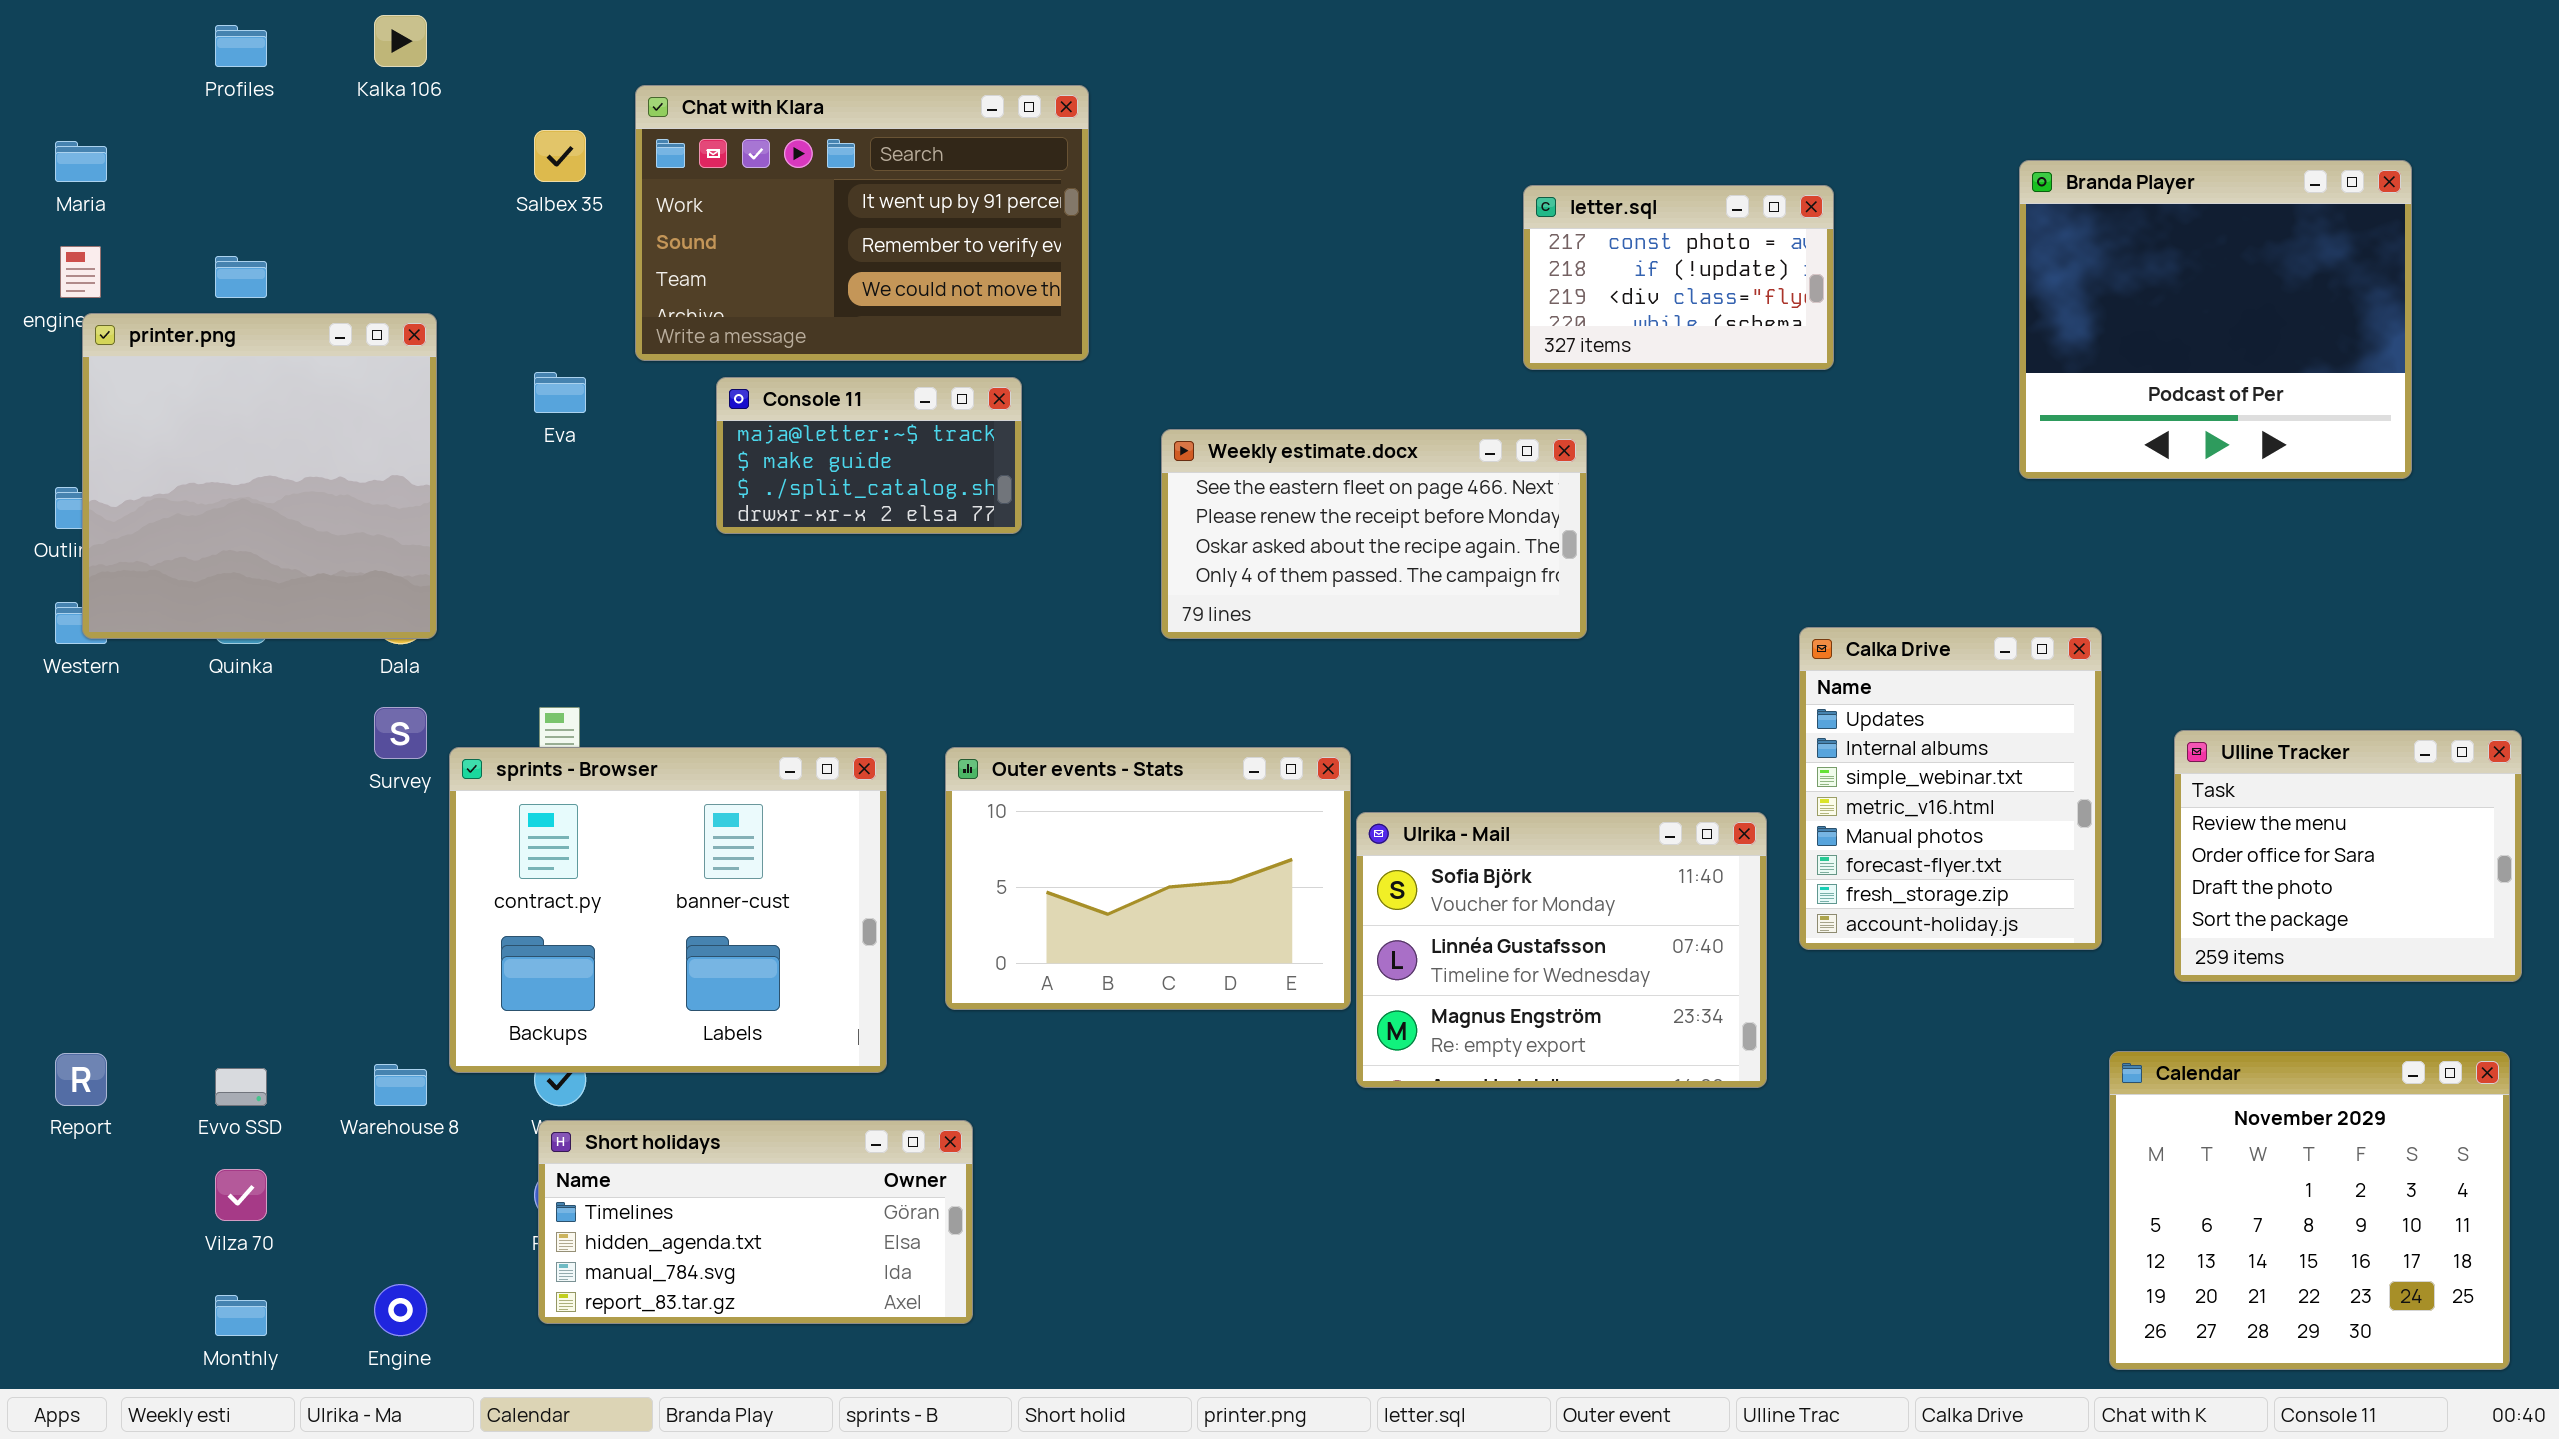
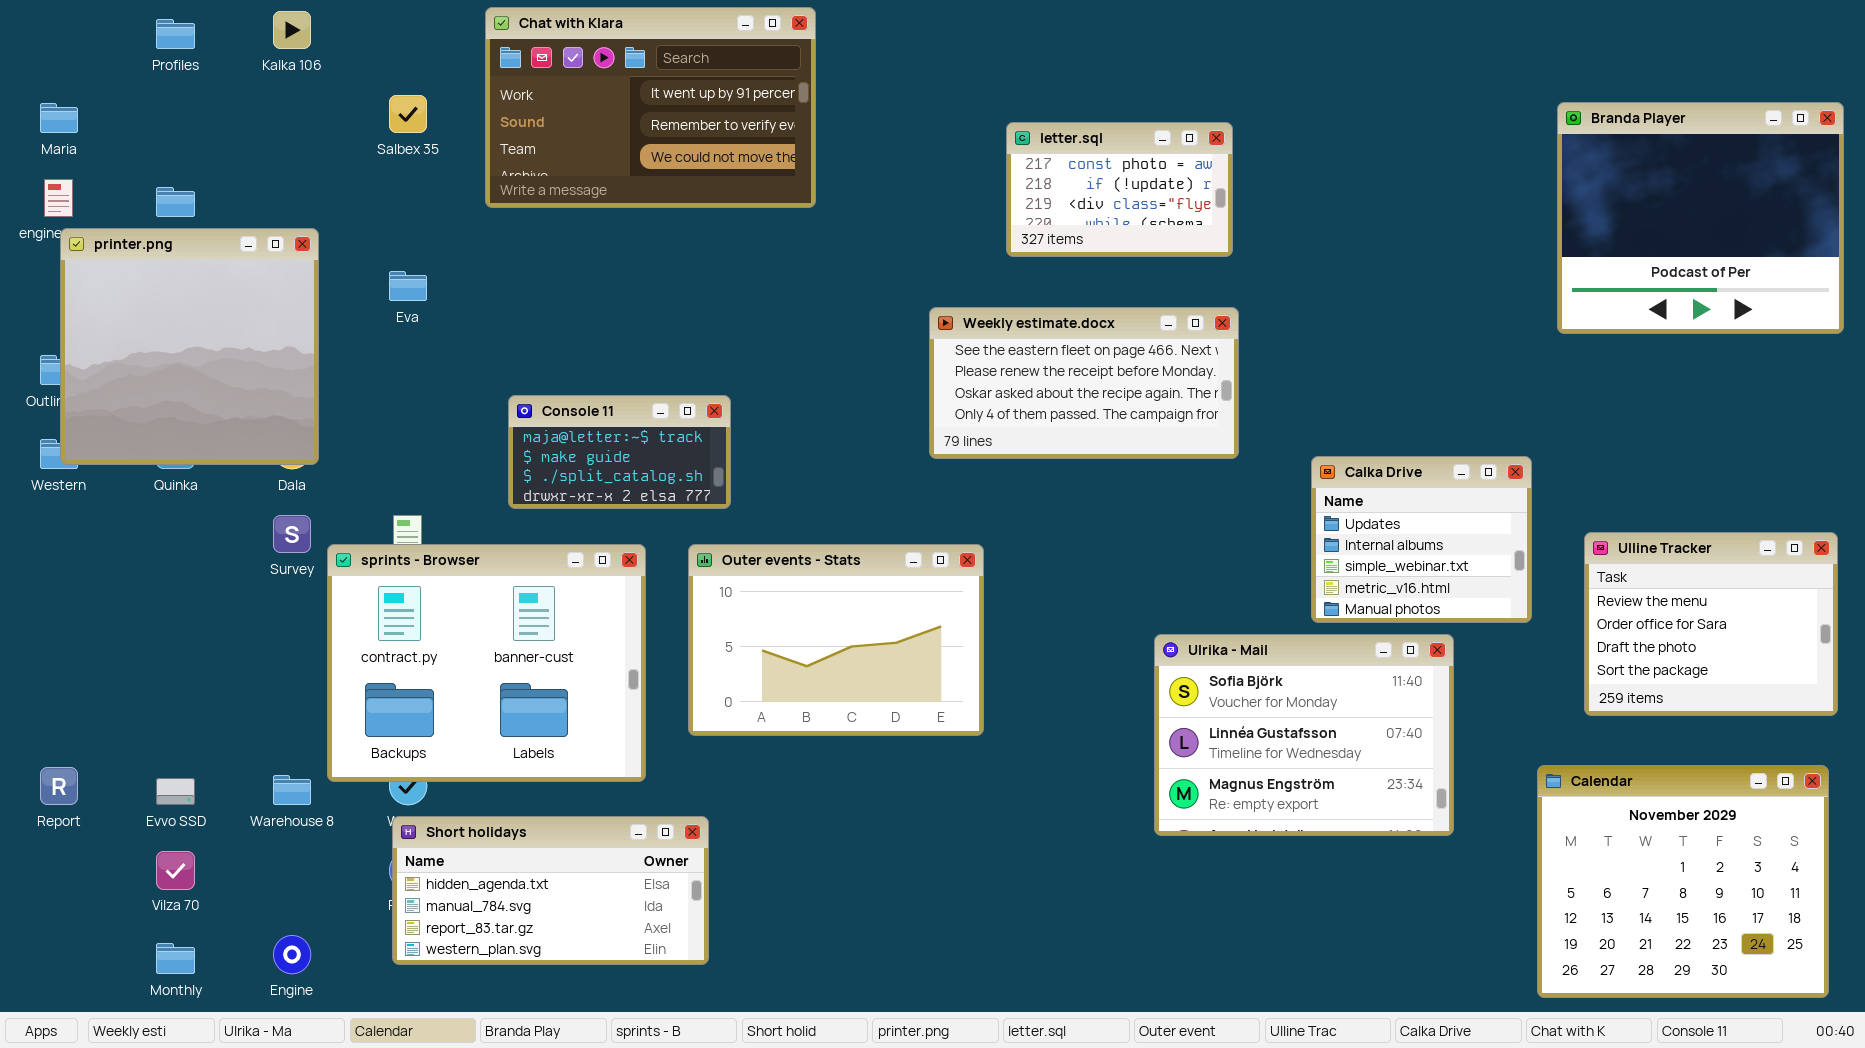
Chat with Klara: [635,85,1089,361] -> [485,7,816,208], moved
Branda Player: [2019,160,2412,479] -> [1557,102,1844,334], moved
letter.sql: [1523,185,1834,370] -> [1006,122,1233,257], moved
Console 11: [716,377,1022,534] -> [508,395,731,509], moved
Weekly estimate.docx: [1161,429,1587,639] -> [929,307,1239,459], moved
Calka Drive: [1799,627,2102,950] -> [1311,456,1532,623], resized
Ulrika - Mail: [1356,812,1767,1088] -> [1154,634,1454,836], moved
Short holidays: [538,1120,973,1324] -> [392,816,709,965], scrolled down 1 row

